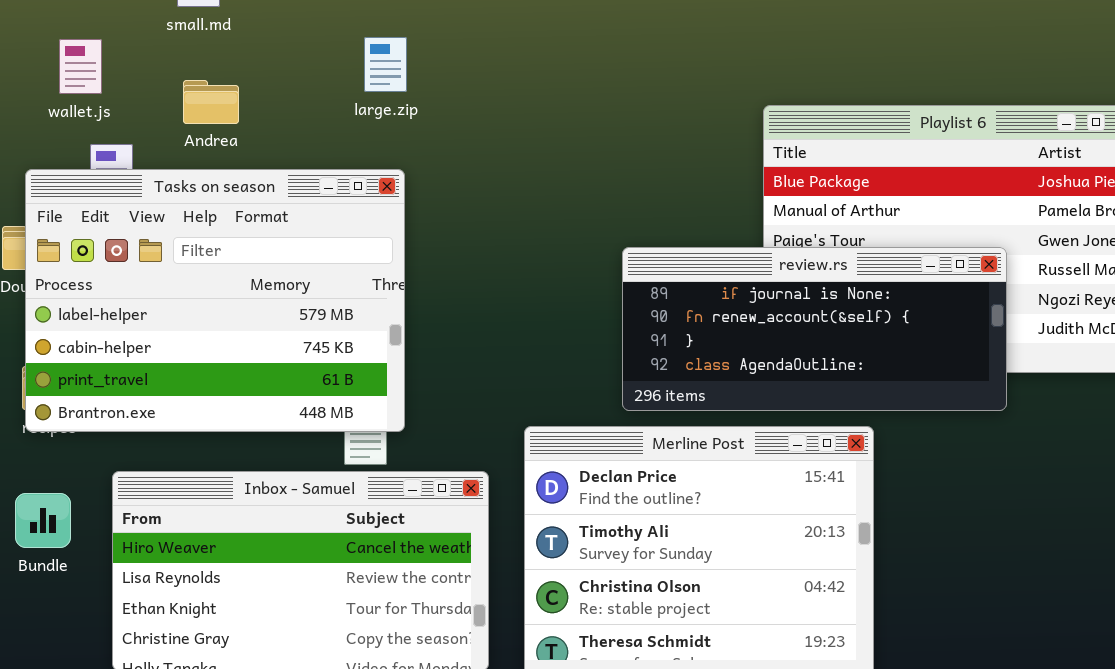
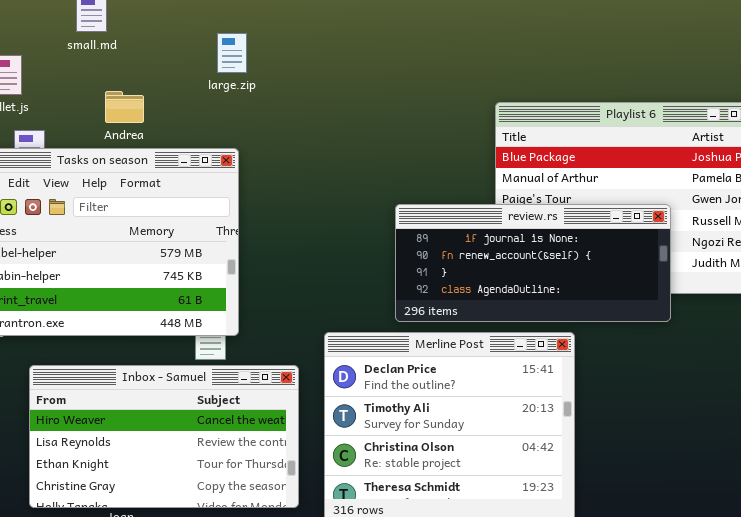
large.zip: [364,37,407,92] -> [217,33,247,73], moved
Andrea: [183,80,239,124] -> [105,91,144,123], moved

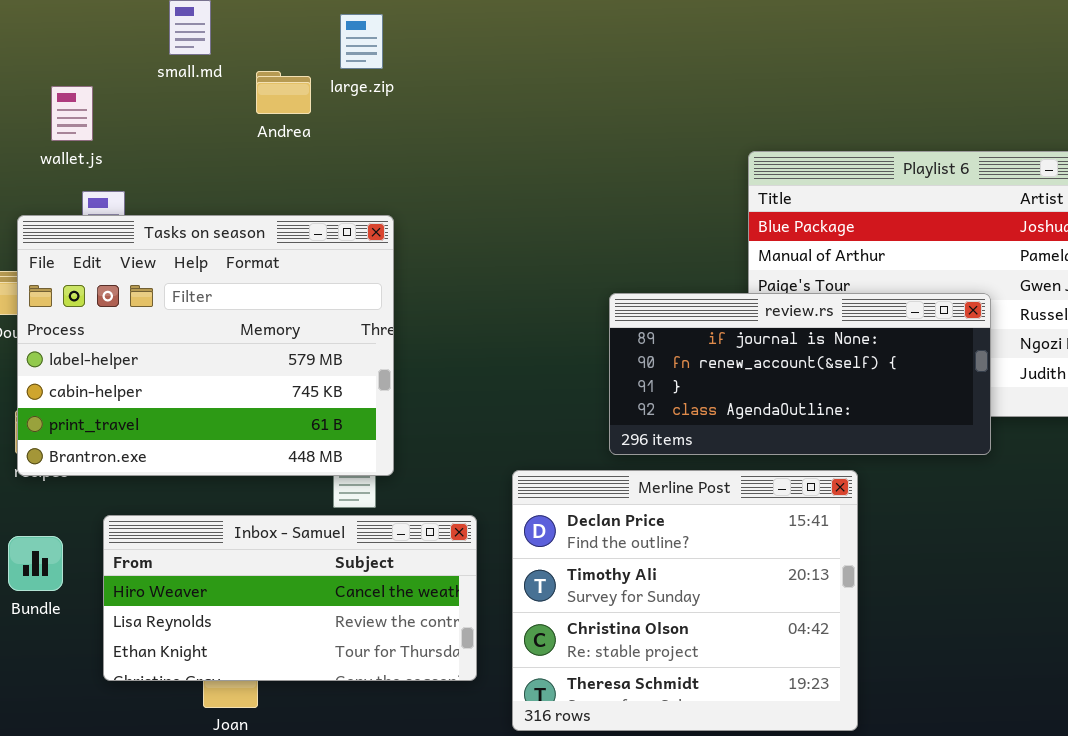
large.zip: [217,33,247,73] -> [340,14,383,69], moved
Andrea: [105,91,144,123] -> [256,71,311,114], moved
Inbox - Samuel: [29,365,299,508] -> [103,515,477,681], resized

